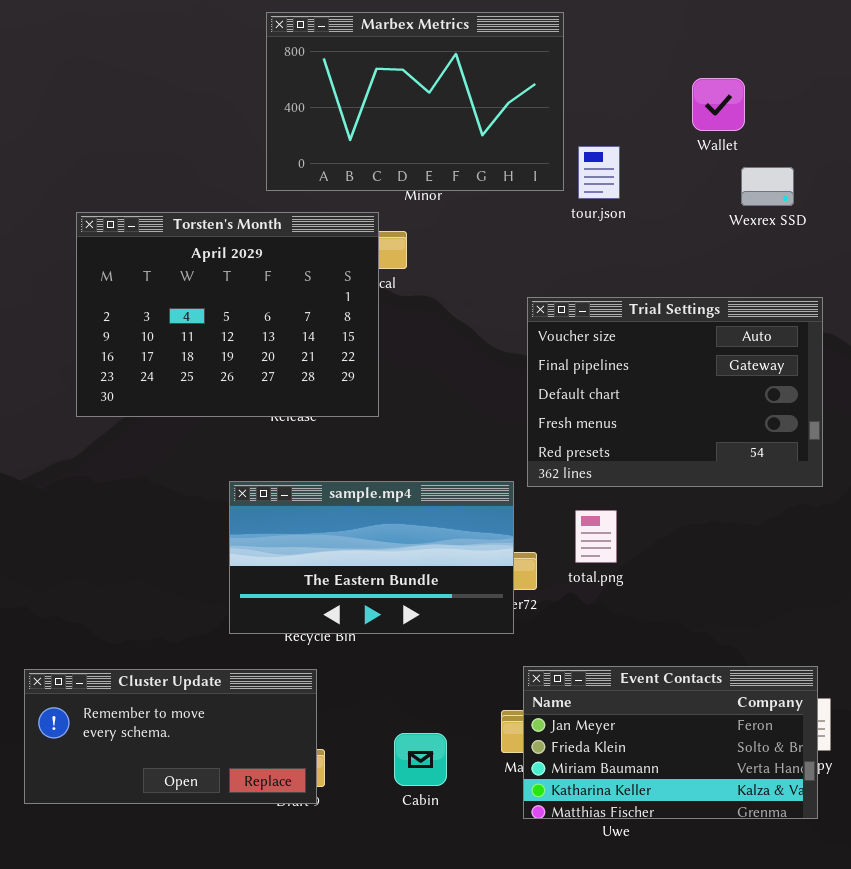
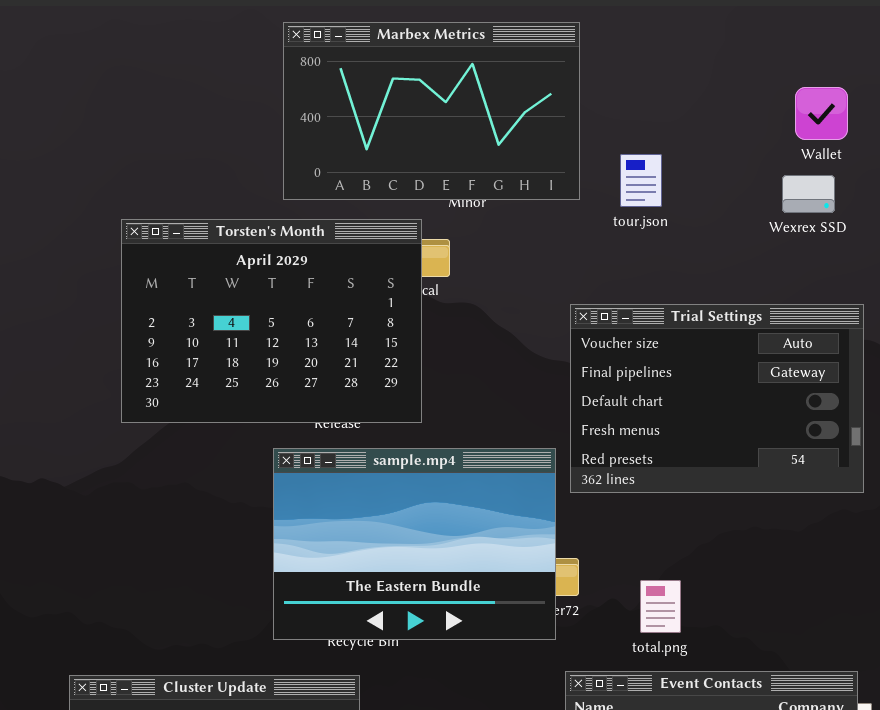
Marbex Metrics: [266,12,564,191] -> [283,22,580,200], moved
Wallet: [692,78,745,131] -> [795,87,848,140], moved
sample.mp4: [229,481,514,634] -> [273,448,556,640], resized
total.png: [575,510,617,563] -> [640,580,681,633], moved

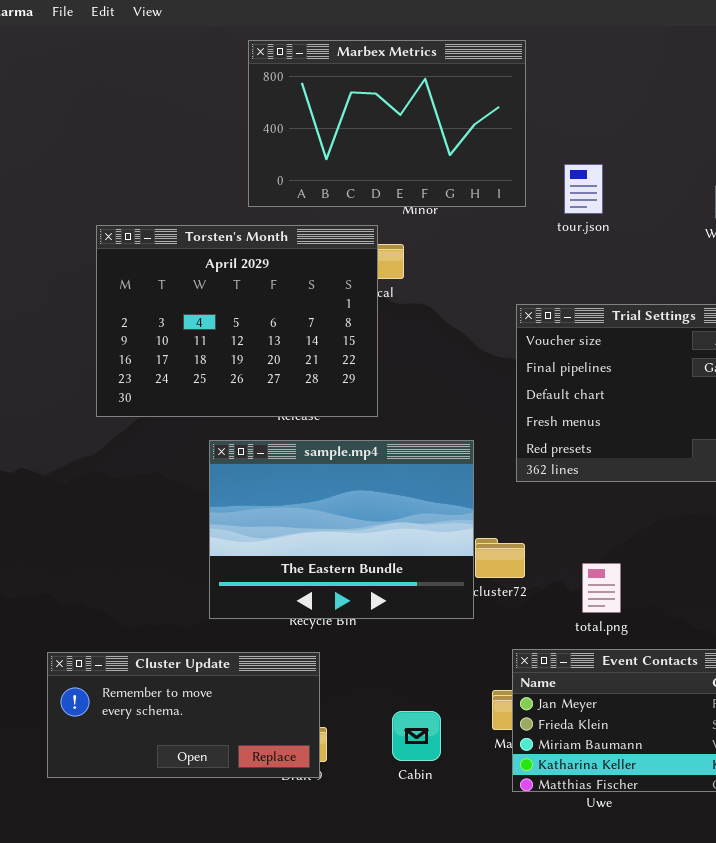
sample.mp4: [273,448,556,640] -> [209,440,474,619], moved

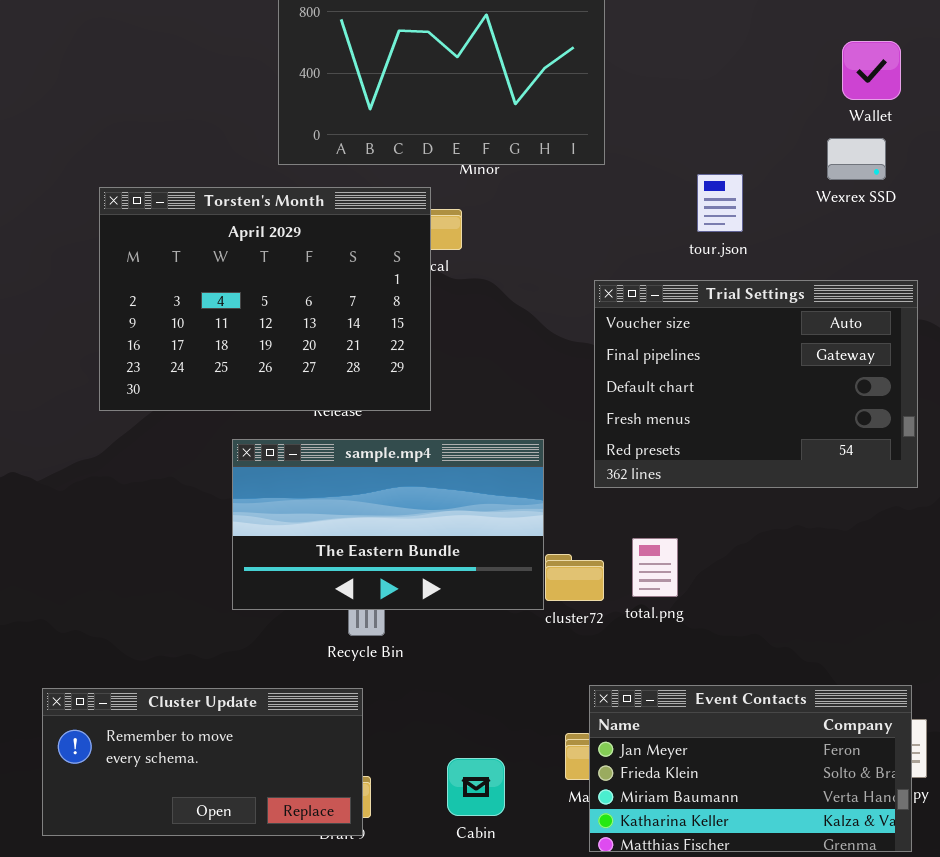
tour.json: [564,164,603,214] -> [697,174,743,232], moved
sample.mp4: [209,440,474,619] -> [232,439,544,610], resized
total.png: [582,563,621,613] -> [632,538,678,597], moved

